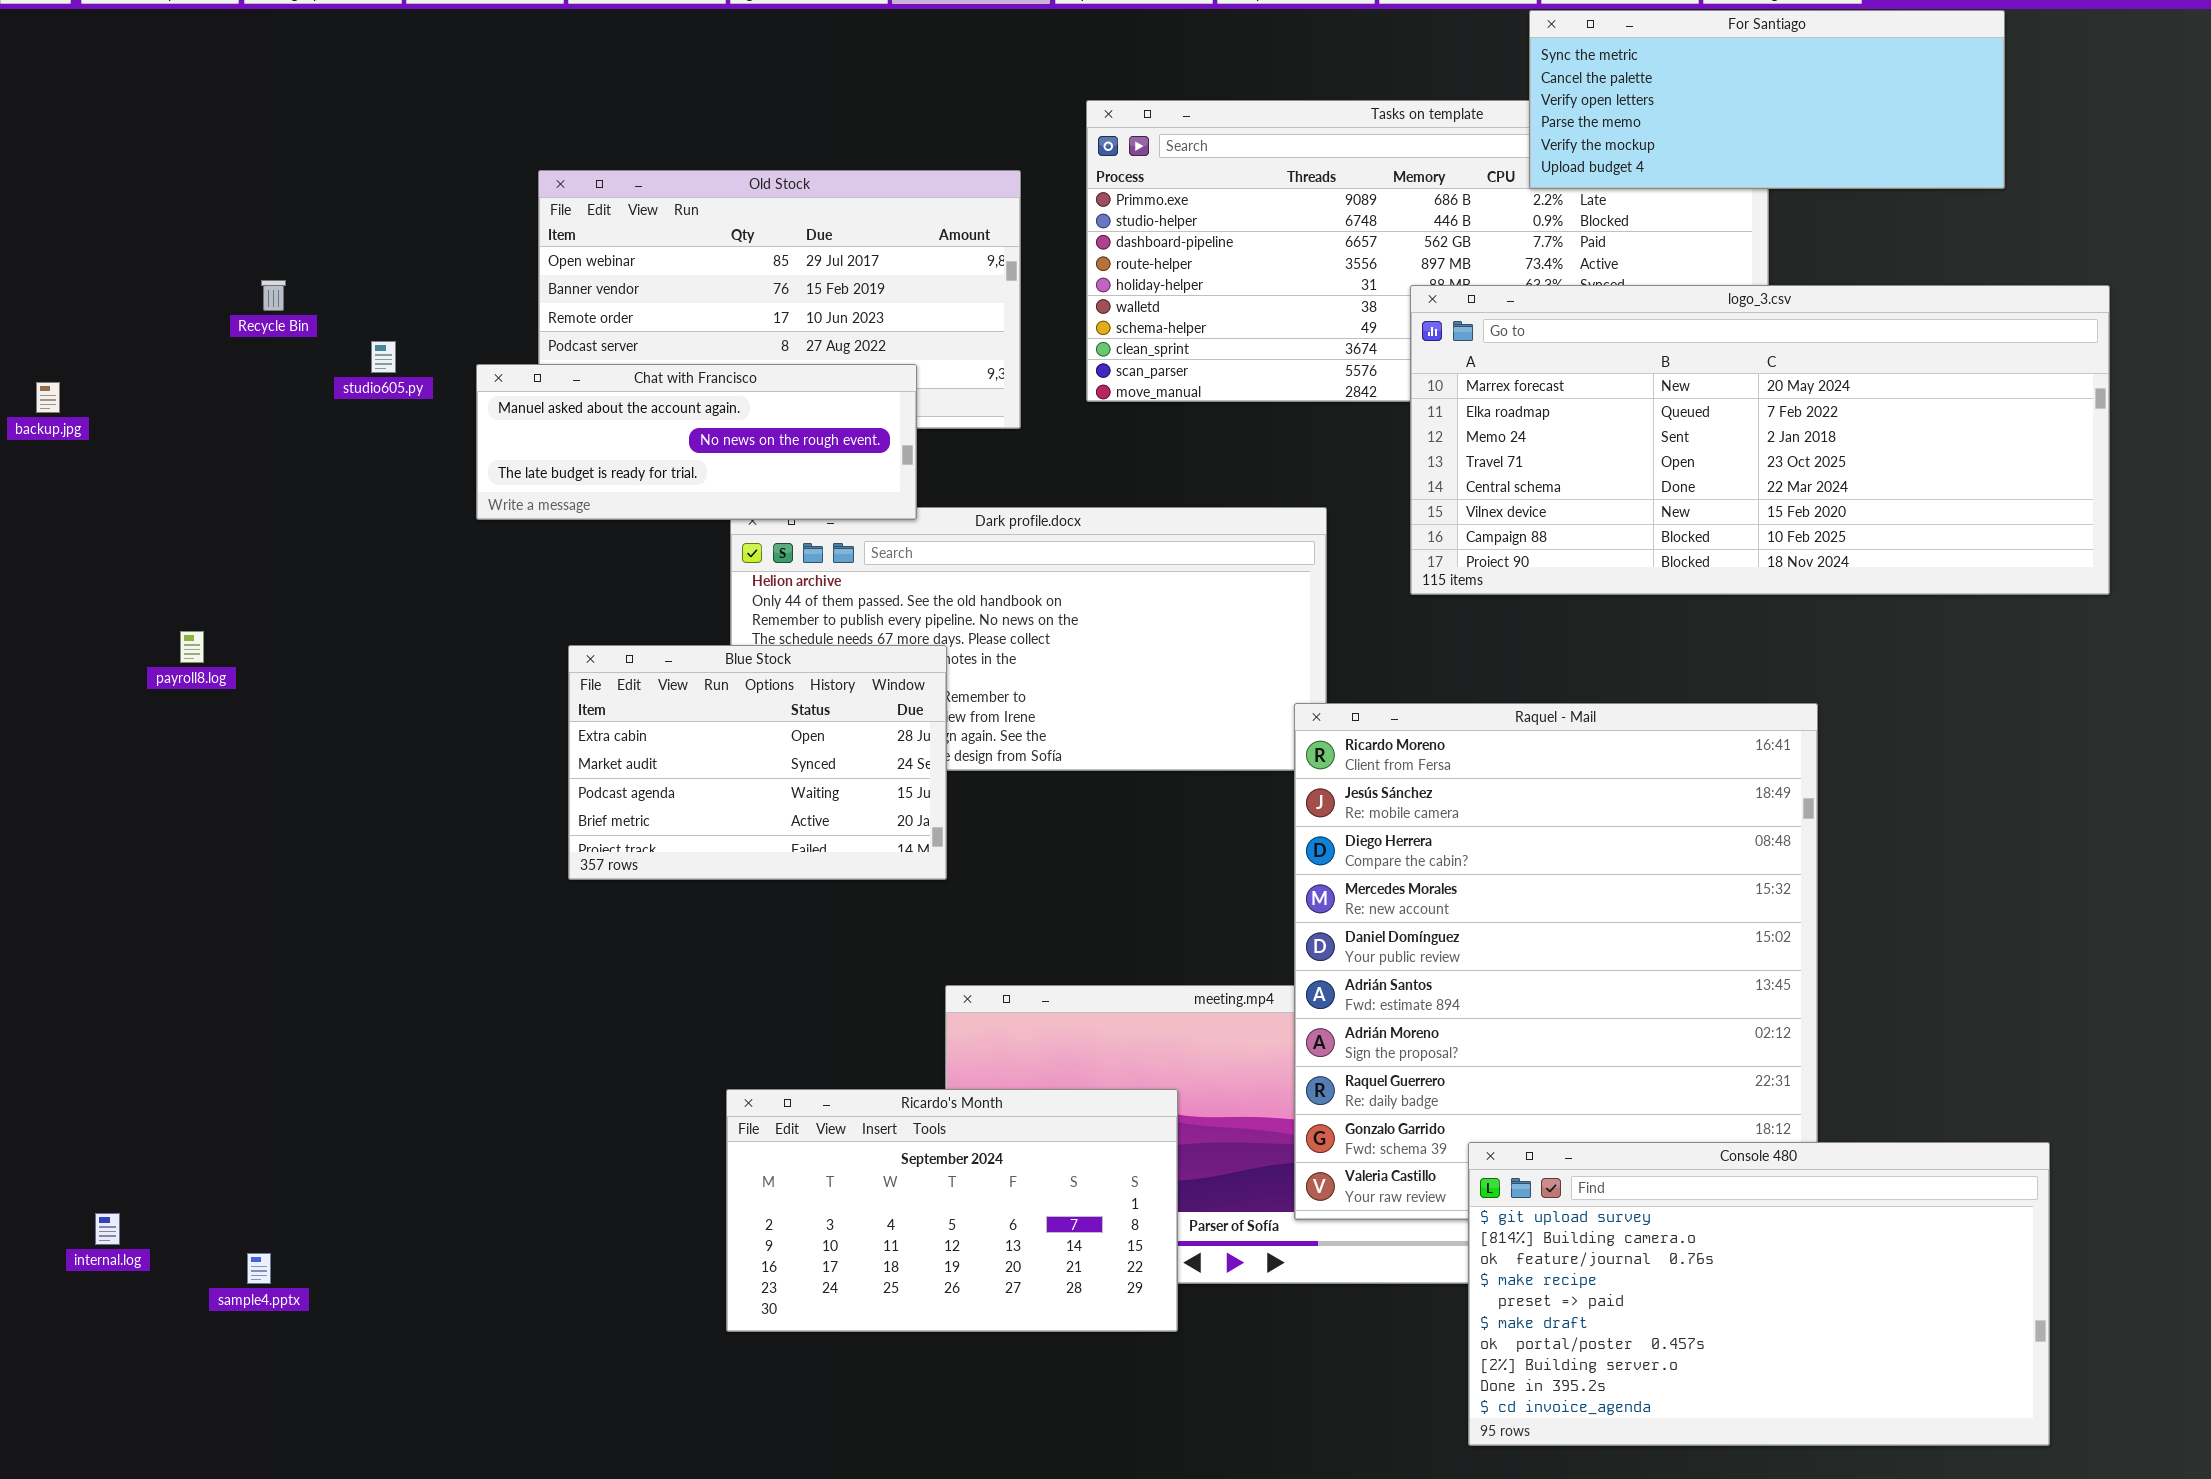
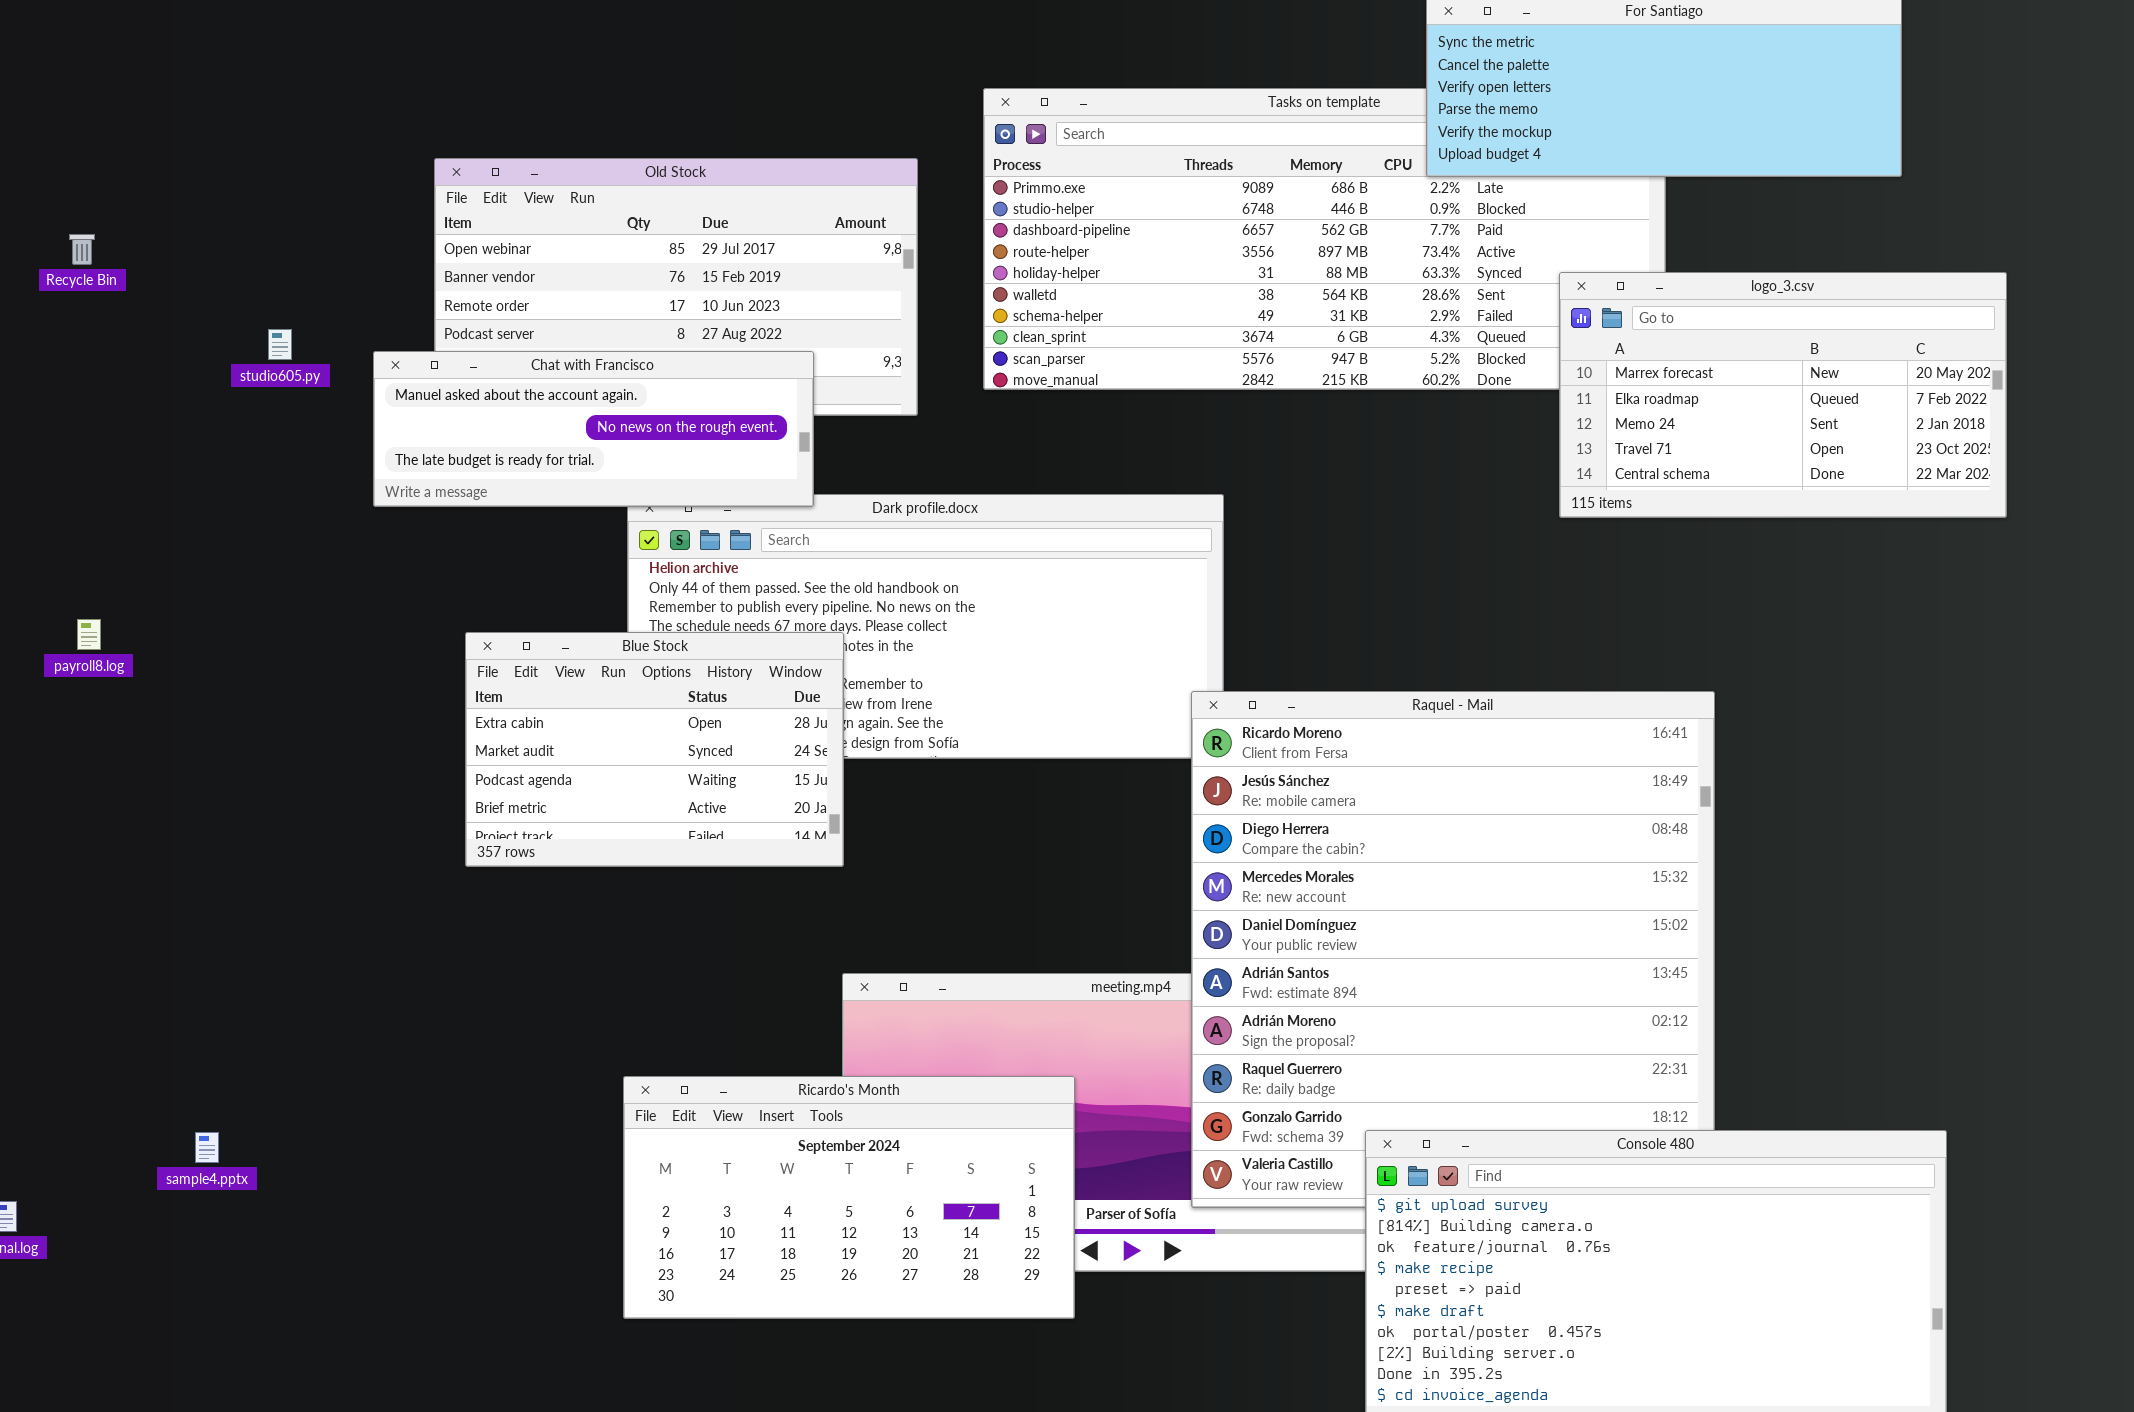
Recycle Bin: [261,280,286,311] -> [69,234,95,265], moved
logo_3.csv: [1410,285,2110,595] -> [1559,272,2007,518], resized
sample4.pptx: [247,1253,271,1284] -> [195,1132,219,1163], moved

